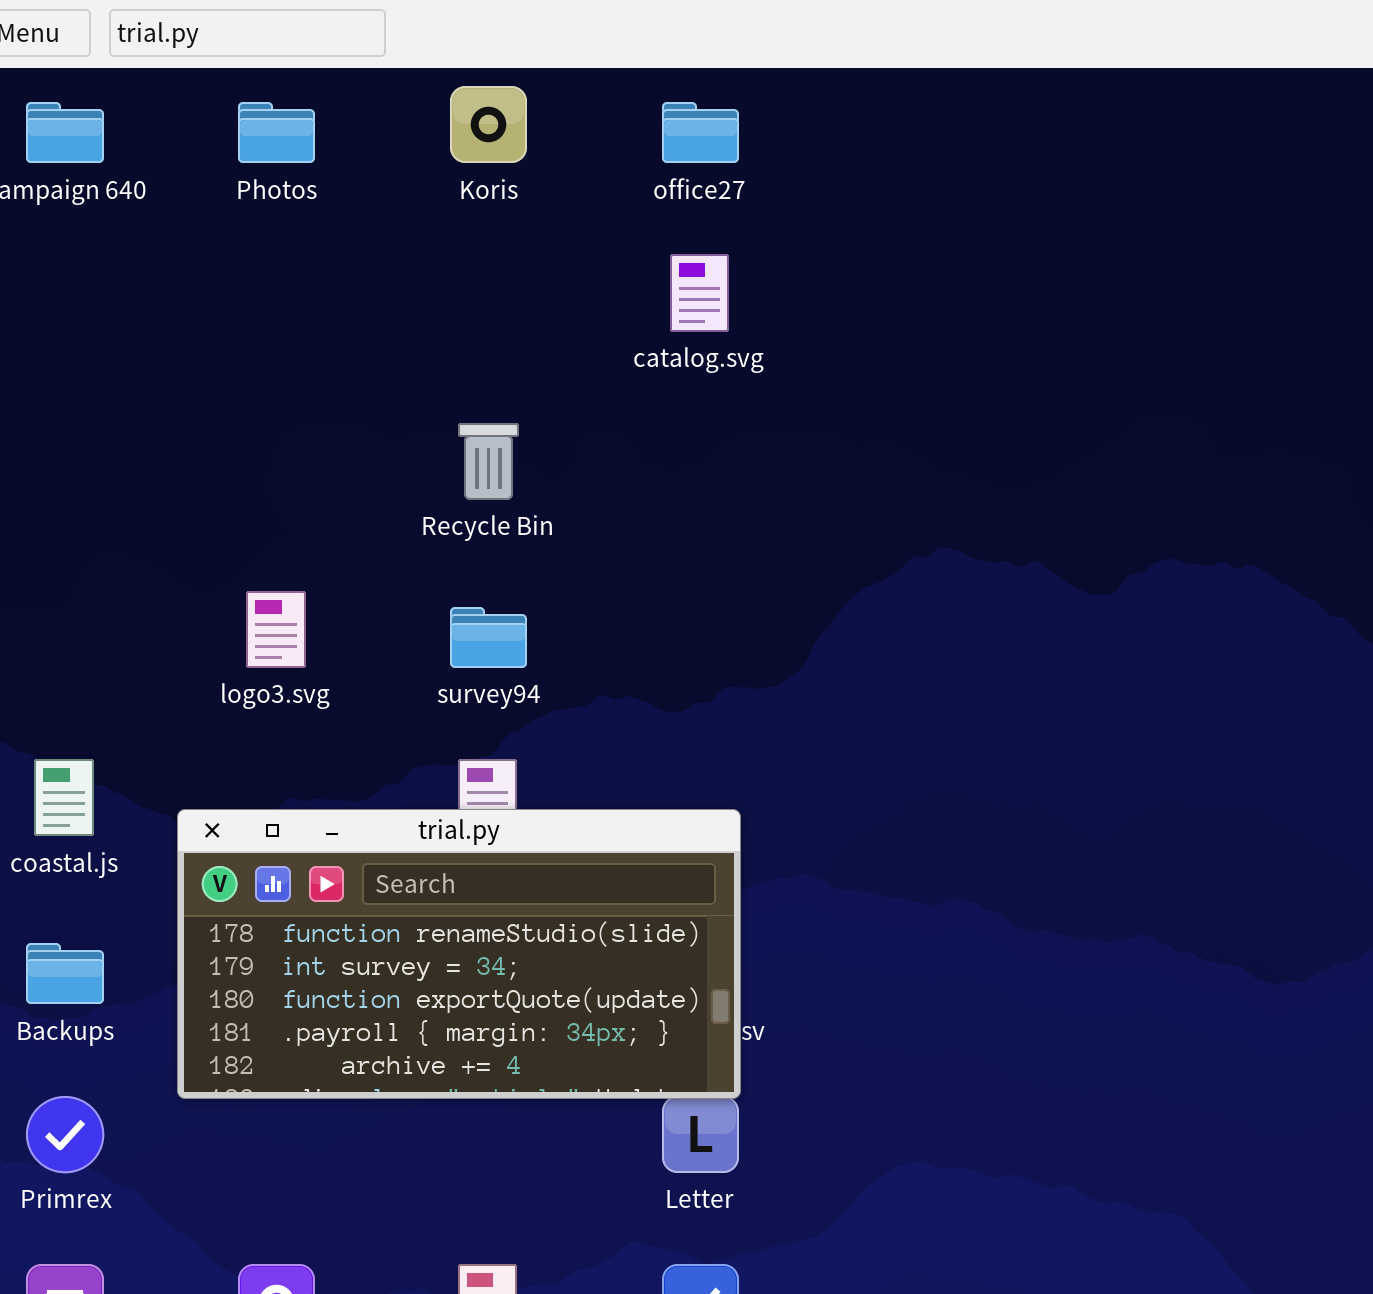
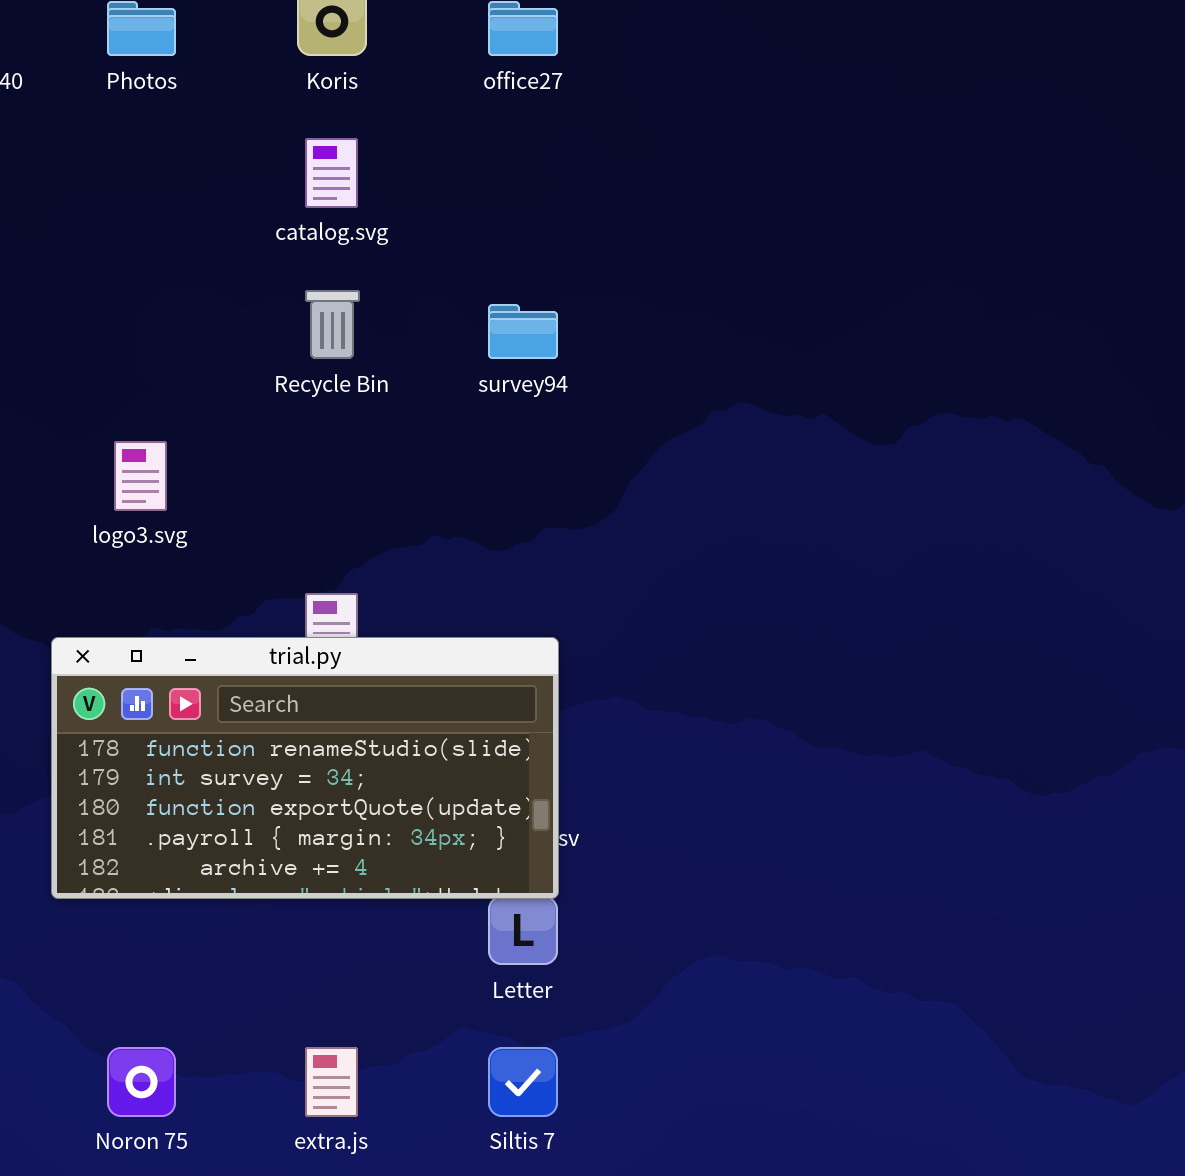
catalog.svg: [670,254,729,332] -> [305,138,358,208], moved
survey94: [450,607,527,668] -> [488,304,558,359], moved

